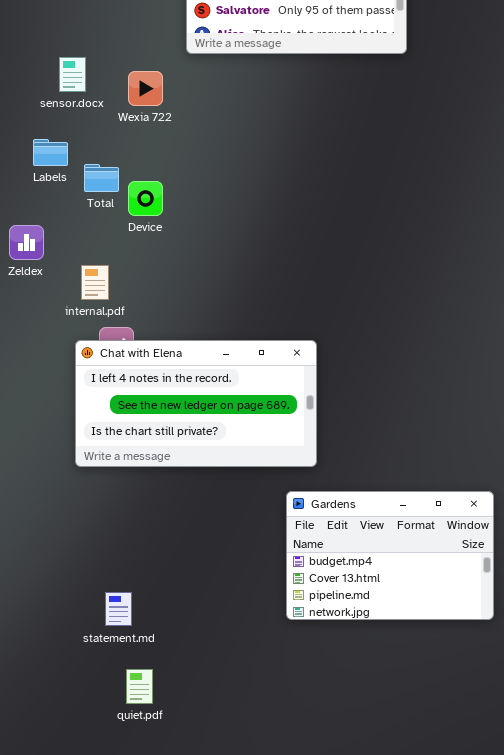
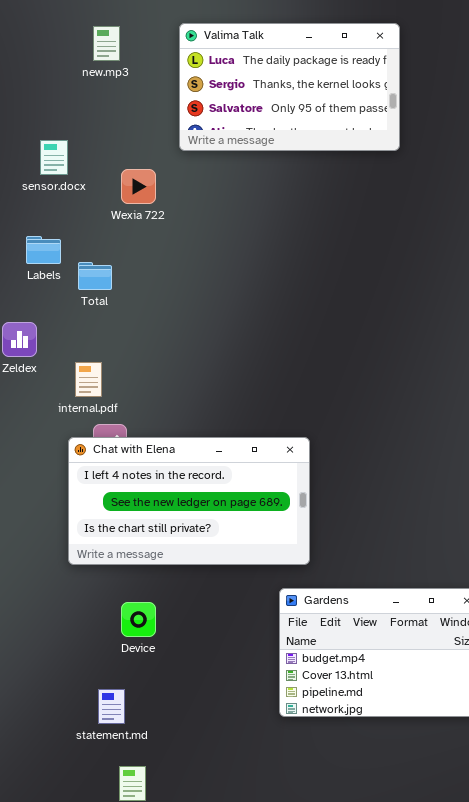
sensor.docx: [59,57,86,92] -> [40,140,68,175], moved
Device: [128,181,163,216] -> [121,602,156,637], moved

